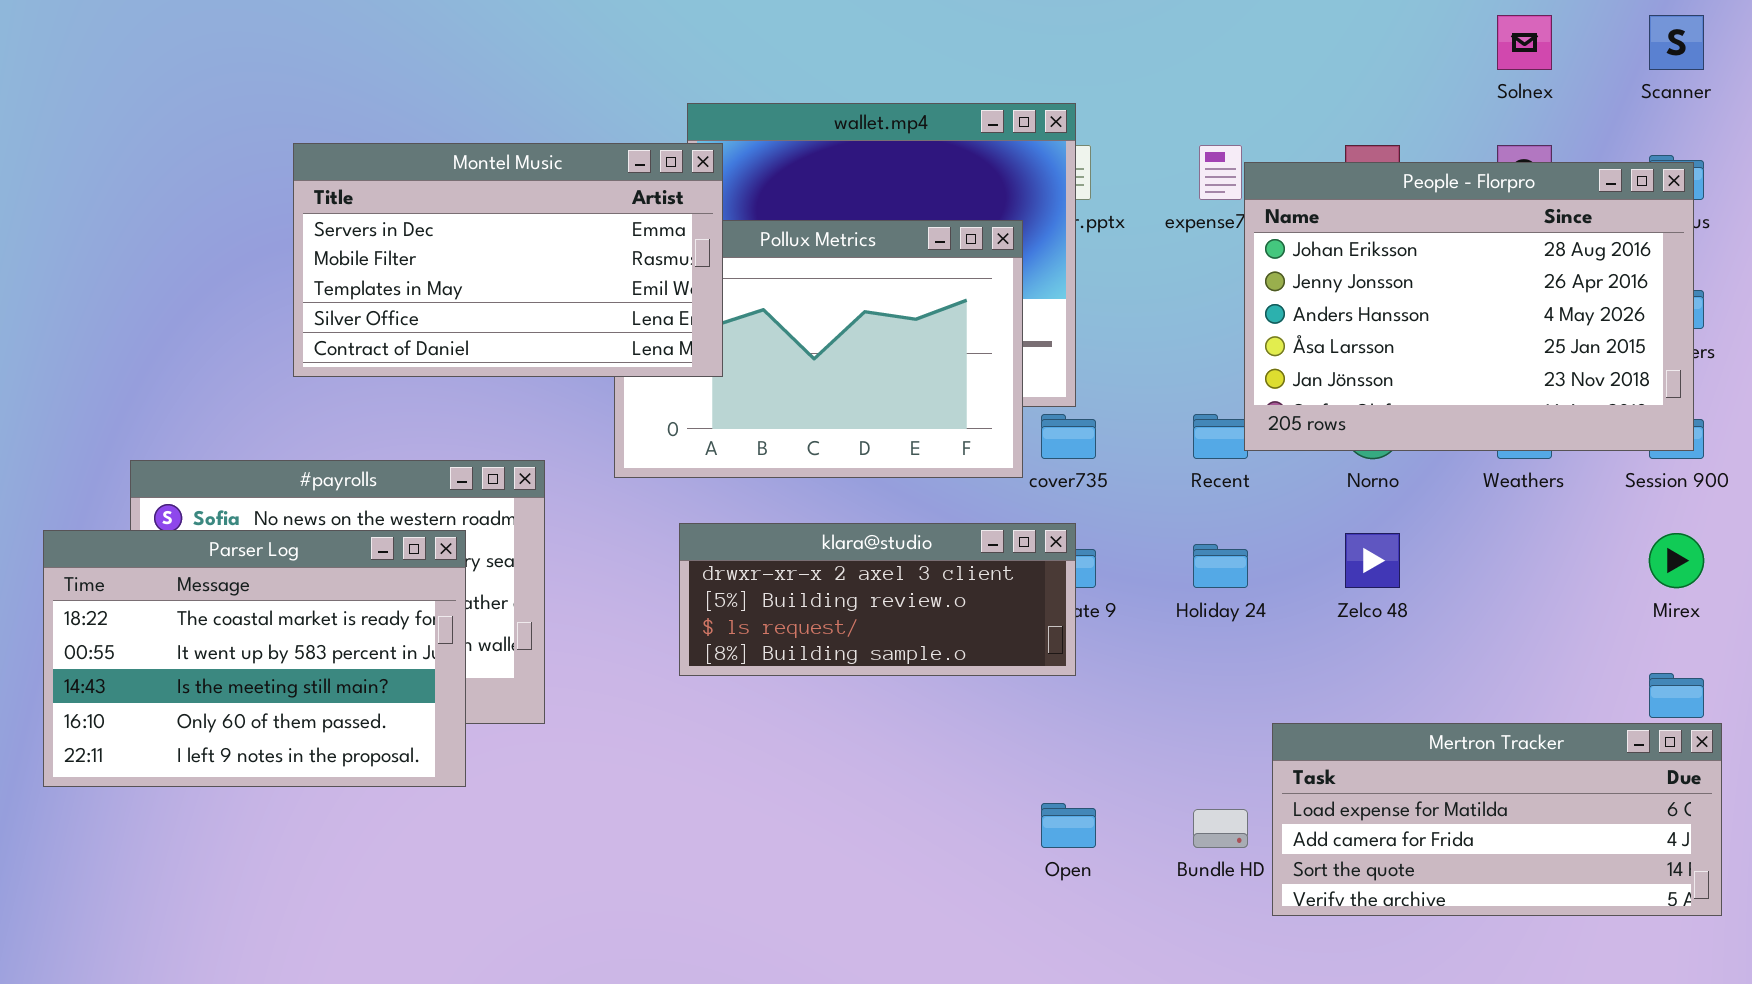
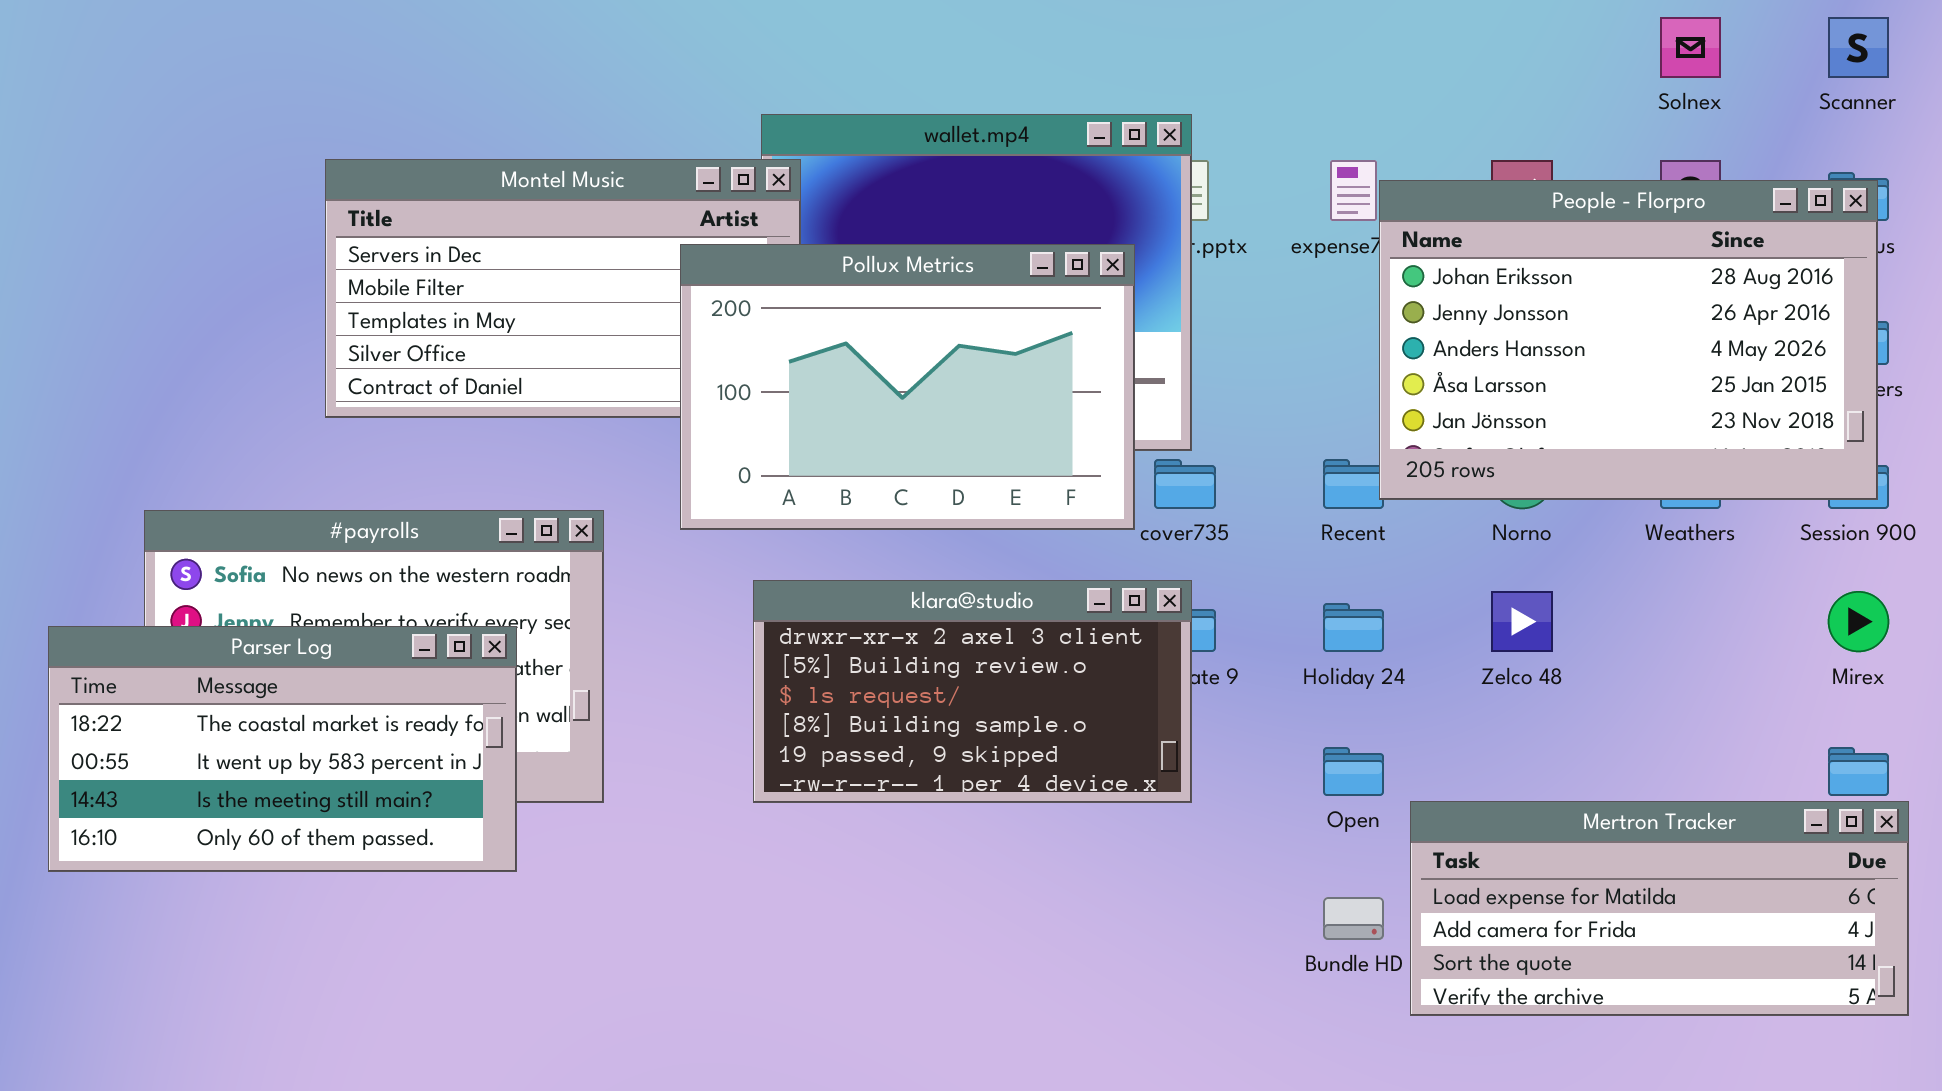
Pollux Metrics: [614,220,1023,478] -> [680,244,1135,530], raised
klara@studio: [679,523,1076,676] -> [753,580,1192,803], resized
Parser Log: [43,530,466,787] -> [48,626,517,872], resized
Open: [1041,803,1096,848] -> [1323,747,1384,796], moved

